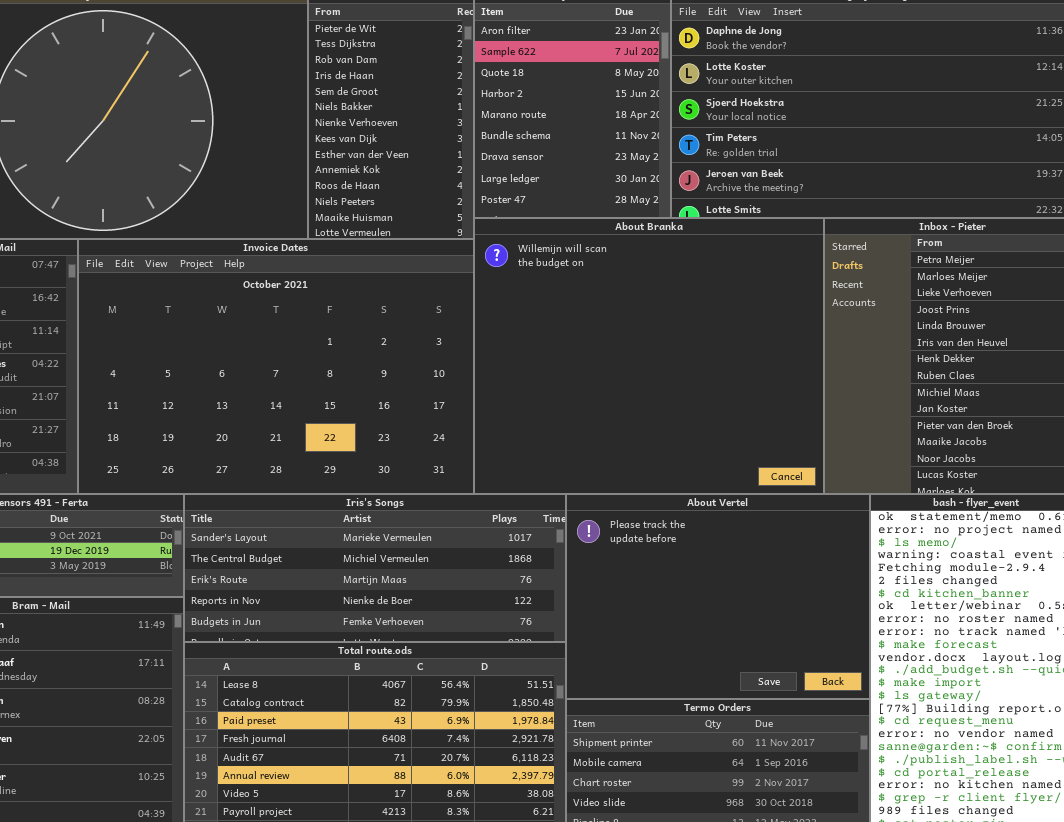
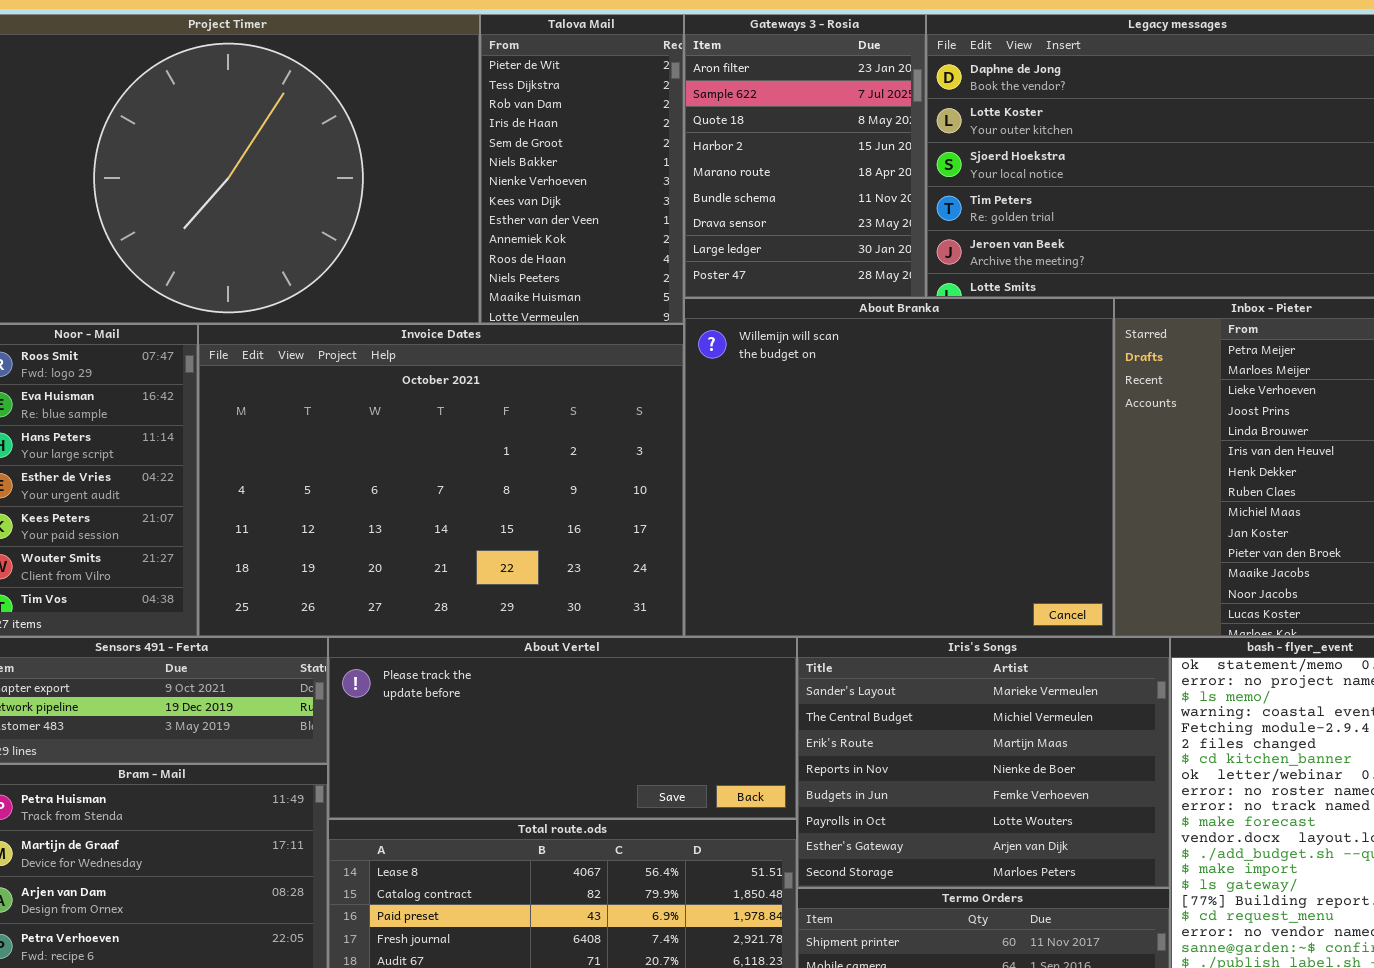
Iris's Songs: [184,494,566,642] -> [797,637,1170,888], moved, resized
About Vertel: [566,494,870,699] -> [328,637,797,819], moved, resized

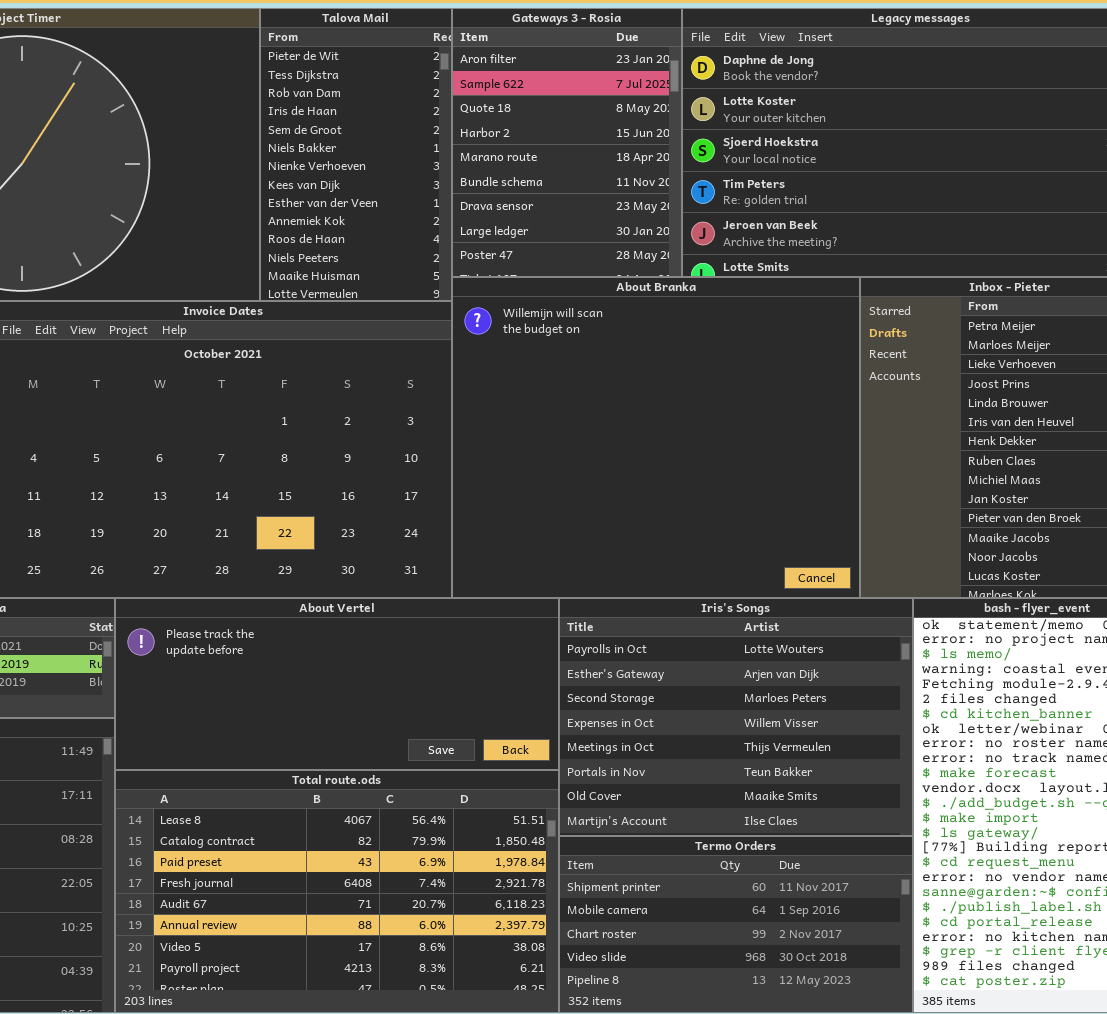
Iris's Songs: [797,637,1170,888] -> [559,598,913,836], scrolled down 5 rows

